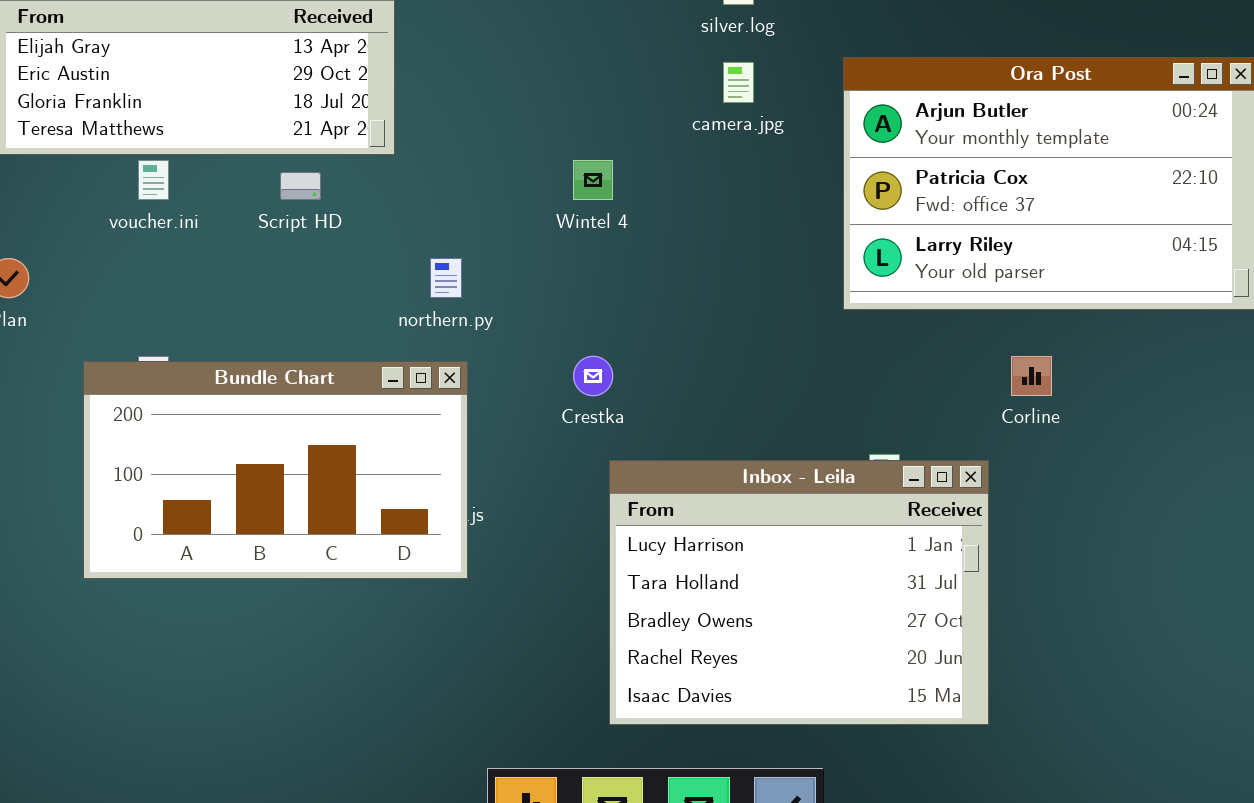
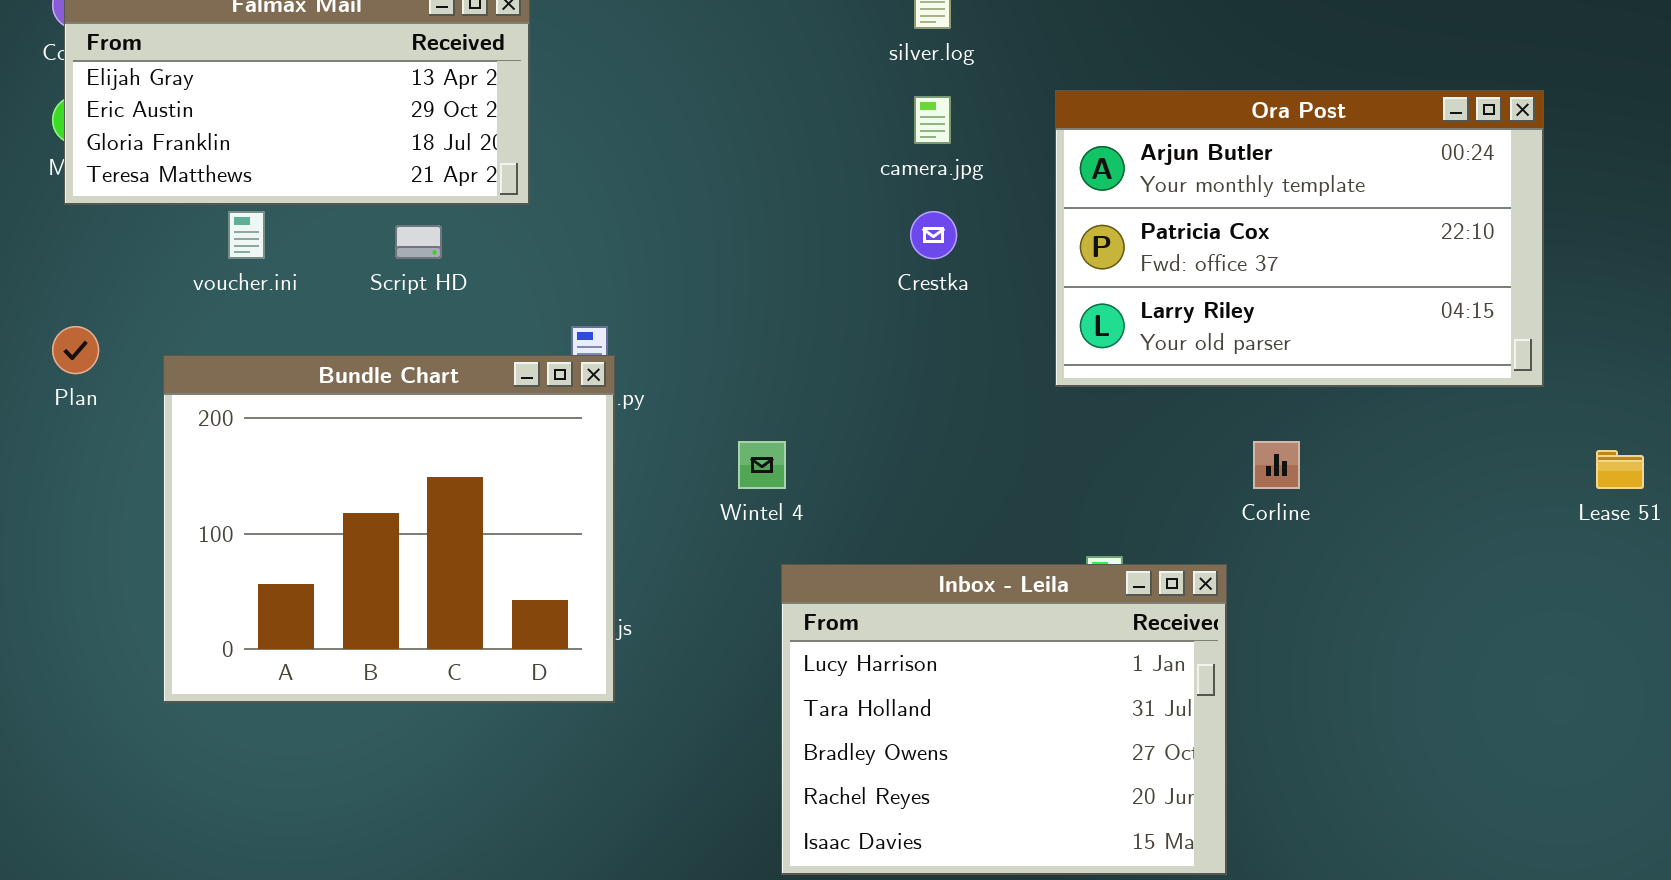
Wintel 4: [573,160,613,200] -> [738,441,786,489], moved
Crestka: [573,356,613,396] -> [910,211,957,259], moved
Bundle Chart: [83,361,468,579] -> [163,355,615,703], resized

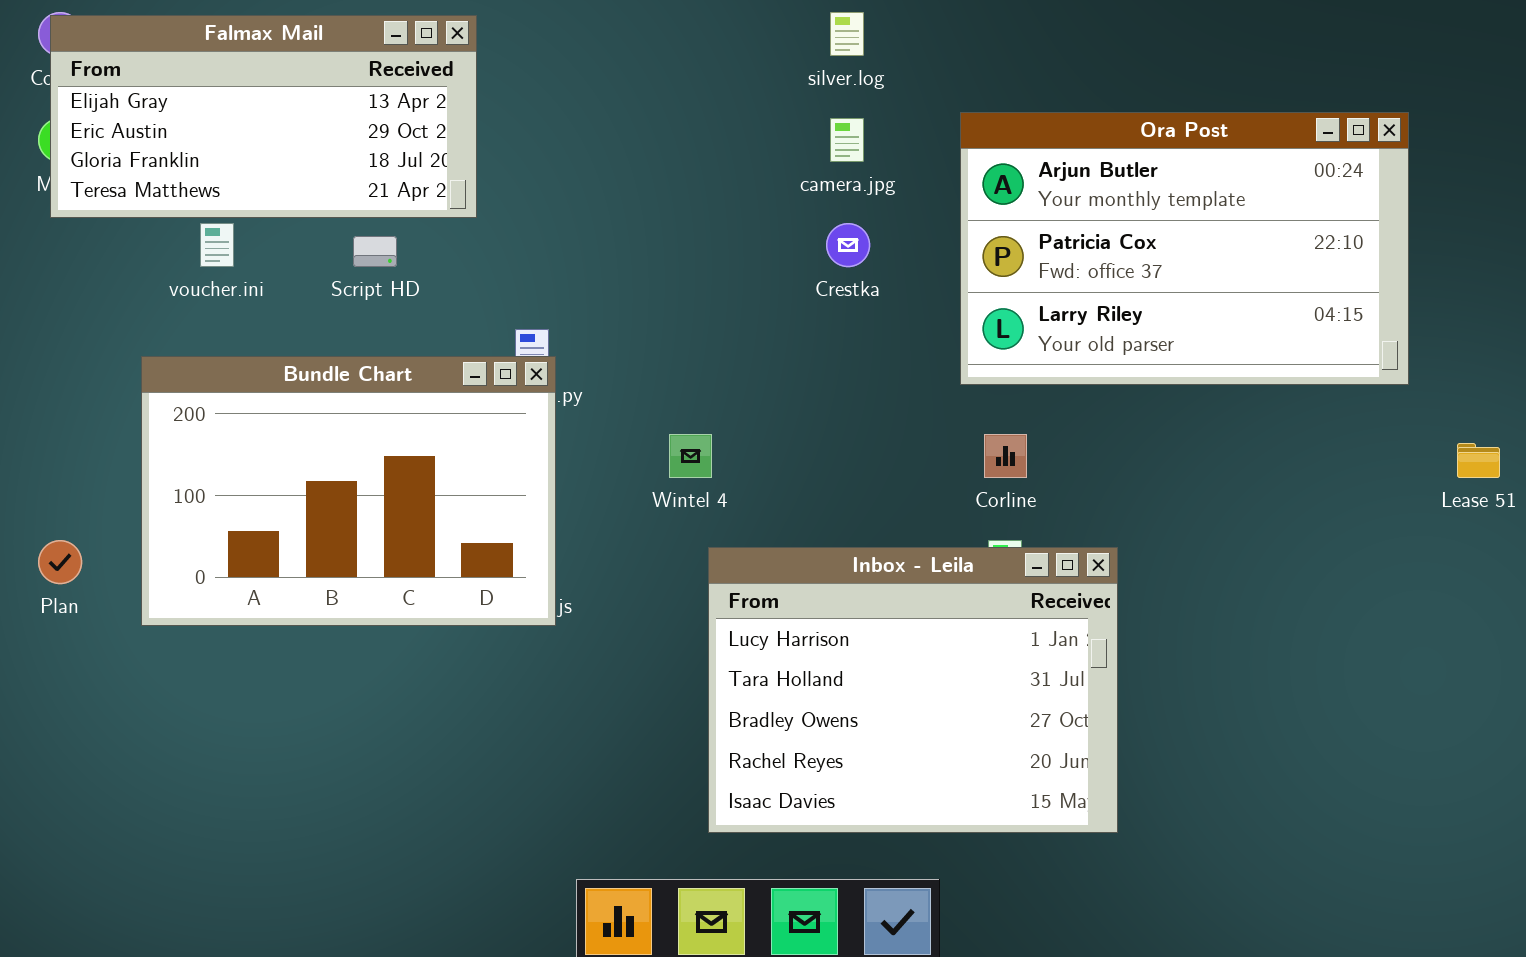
Plan: [52,326,99,374] -> [38,540,82,584], moved
Bundle Chart: [163,355,615,703] -> [141,356,556,626], resized
Corline: [1253,441,1300,489] -> [984,434,1027,478], moved

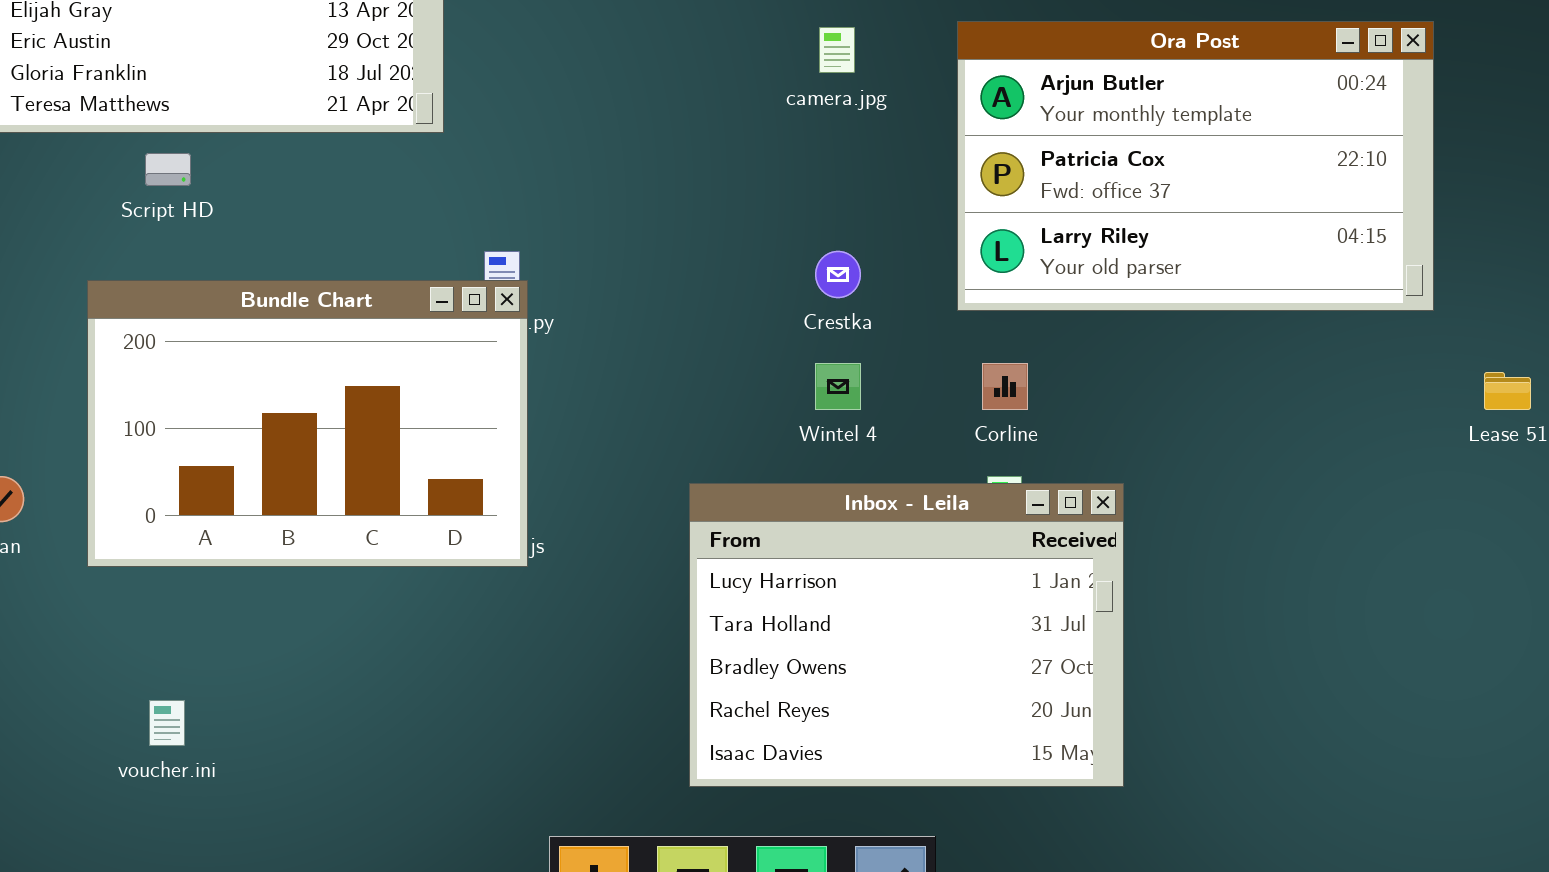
voucher.ini: [200,223,234,267] -> [149,700,185,746], moved
Crestka: [826,223,870,267] -> [815,251,861,298], moved
Script HD: [353,236,397,267] -> [145,153,191,186], moved
Wintel 4: [669,434,712,478] -> [815,363,861,410], moved

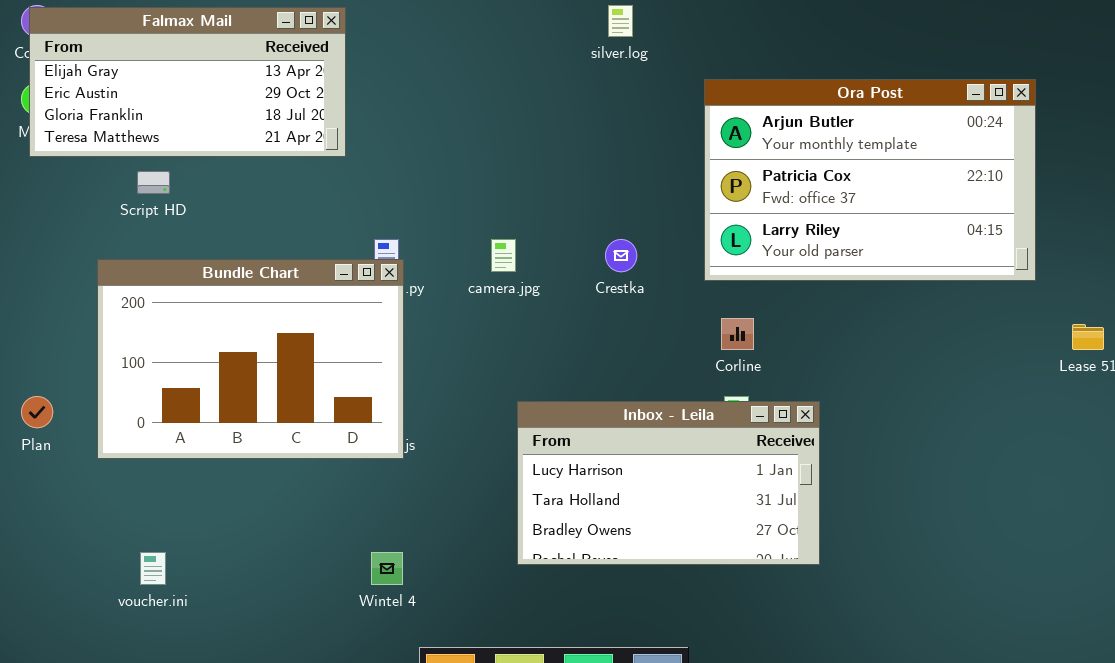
camera.jpg: [819,27,855,73] -> [491,239,516,272], moved
Wintel 4: [815,363,861,410] -> [371,552,403,585], moved
Inbox - Leila: [689,483,1124,787] -> [517,401,820,565], resized

